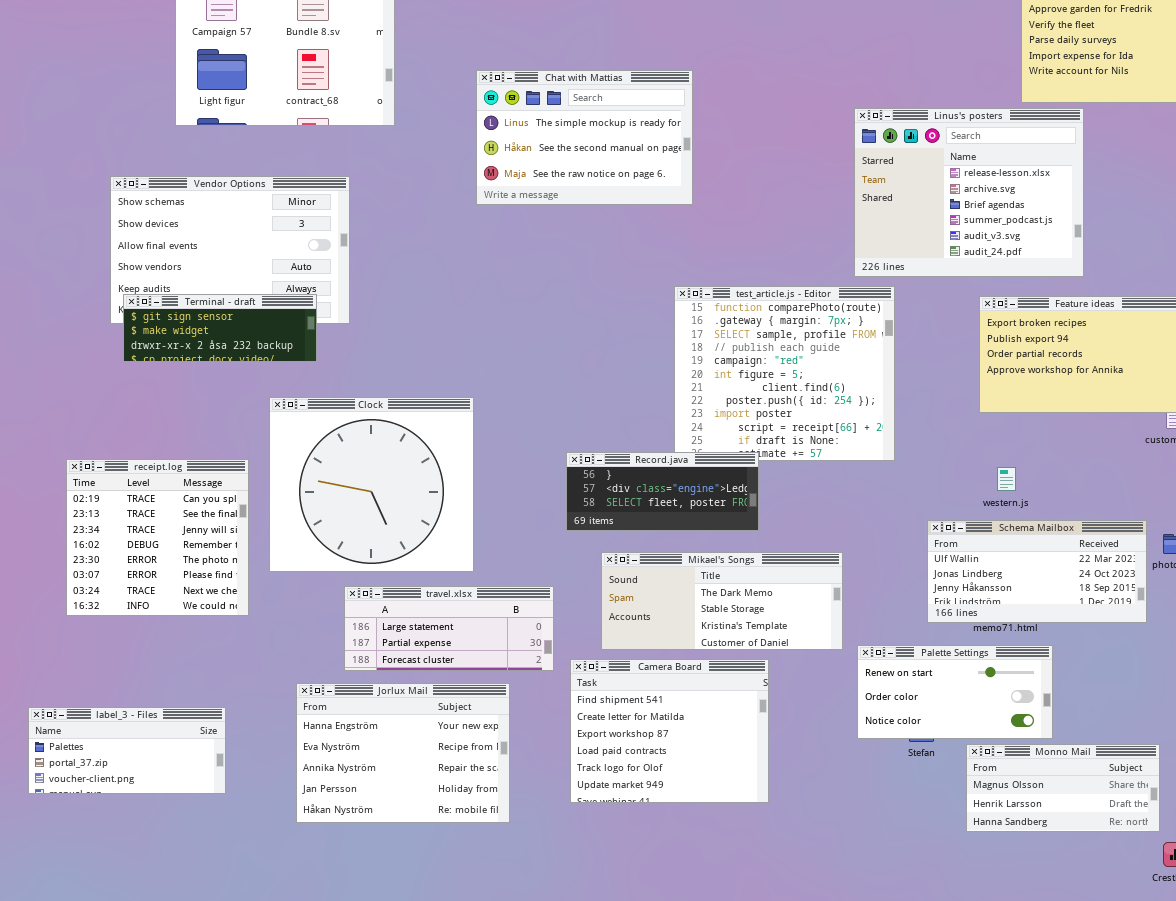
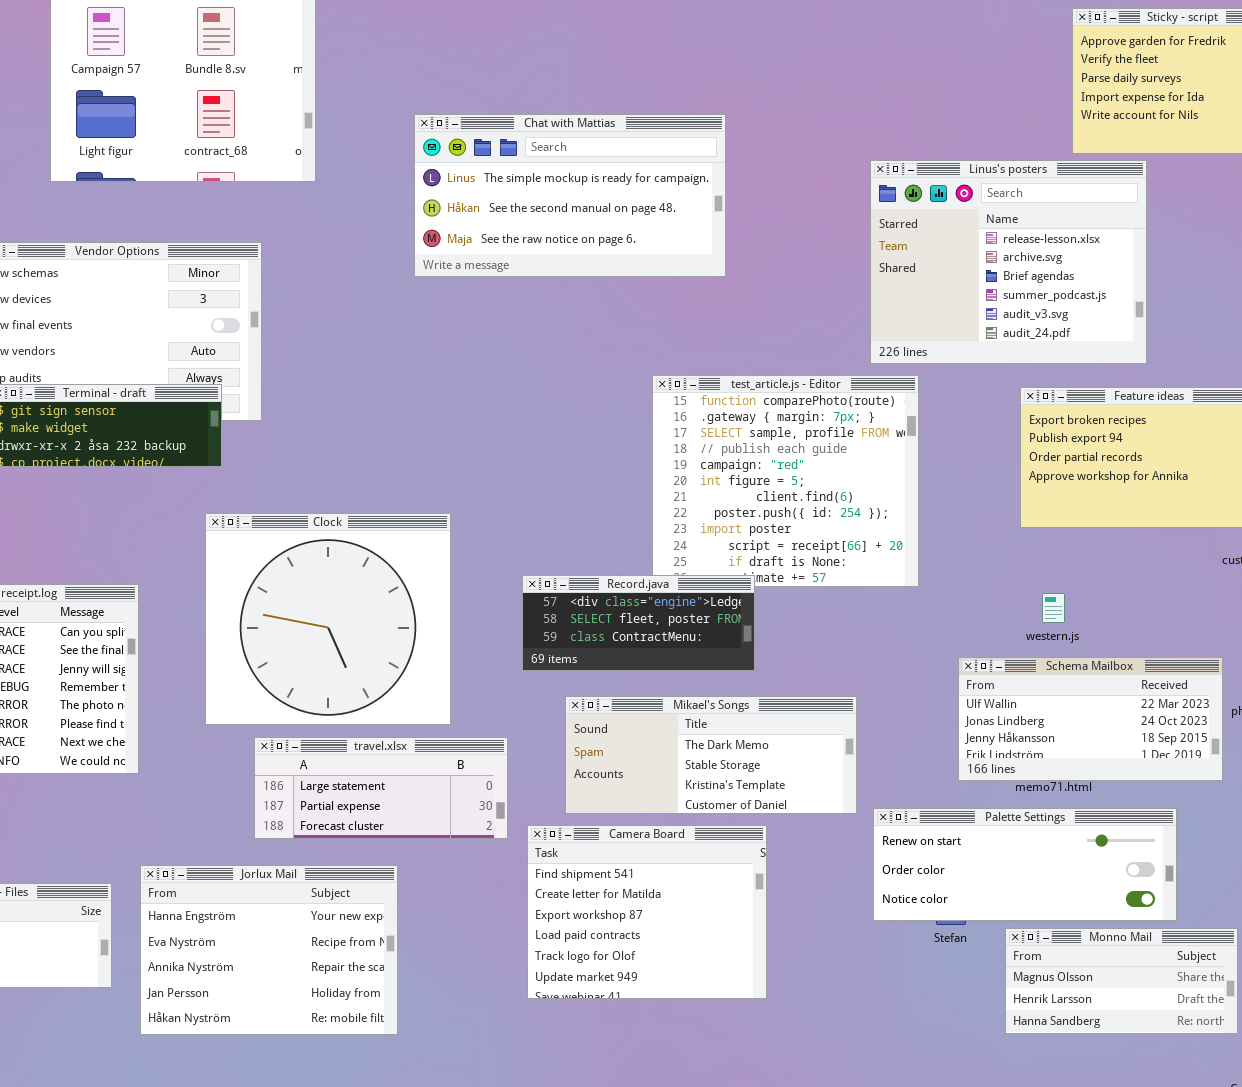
Chat with Mattias: [476,70,693,205] -> [414,114,726,277], resized
Clock: [269,397,474,572] -> [205,513,451,725], moved
Record.java: [566,452,759,531] -> [522,575,755,671], scrolled down 1 row
Palette Settings: [857,645,1053,739] -> [873,808,1177,921], resized
Jorlux Mail: [296,683,510,823] -> [140,865,398,1035], moved

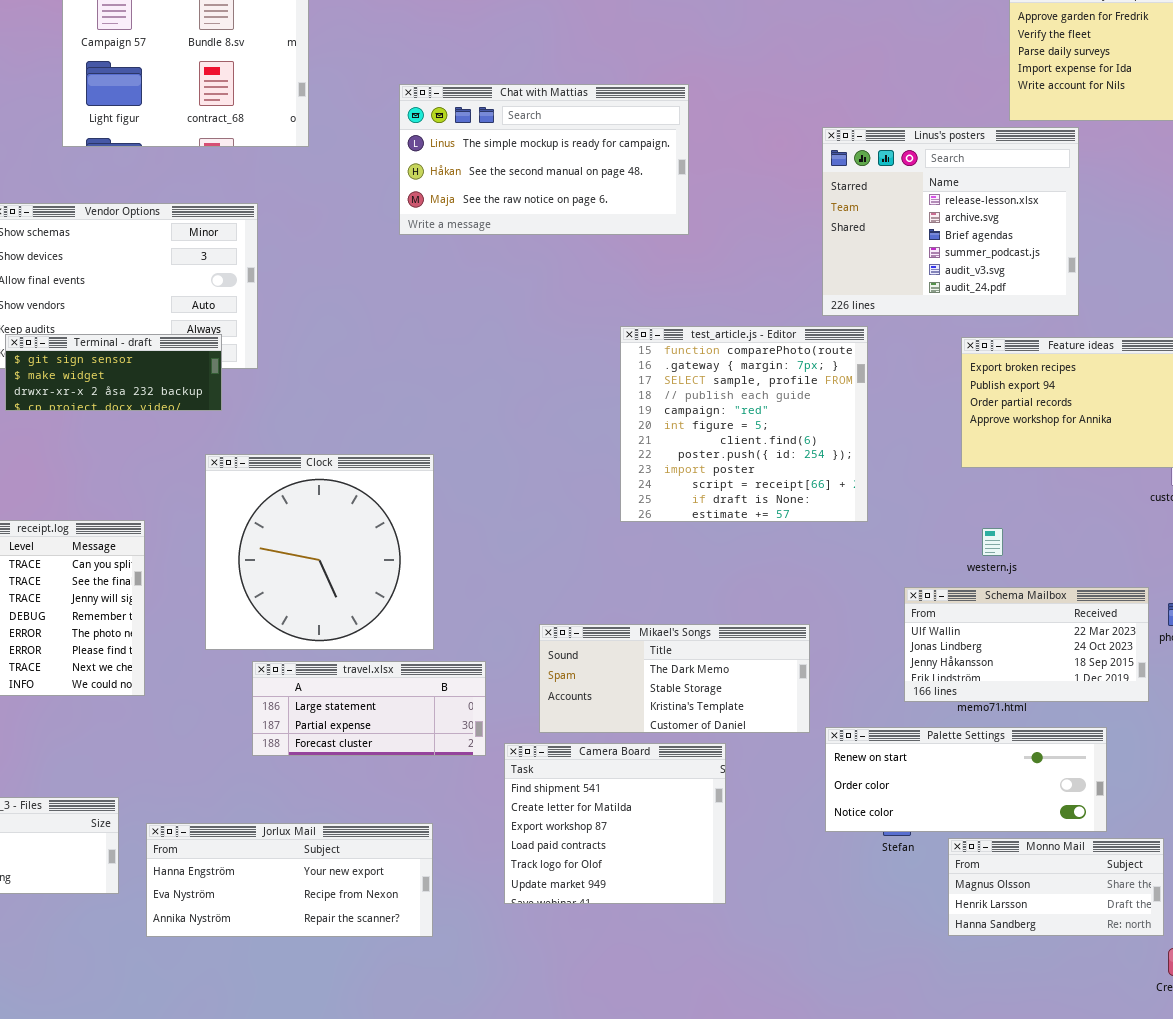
Record.java: [522,575,755,671] -> none, closed
Jorlux Mail: [140,865,398,1035] -> [146,823,433,937], resized

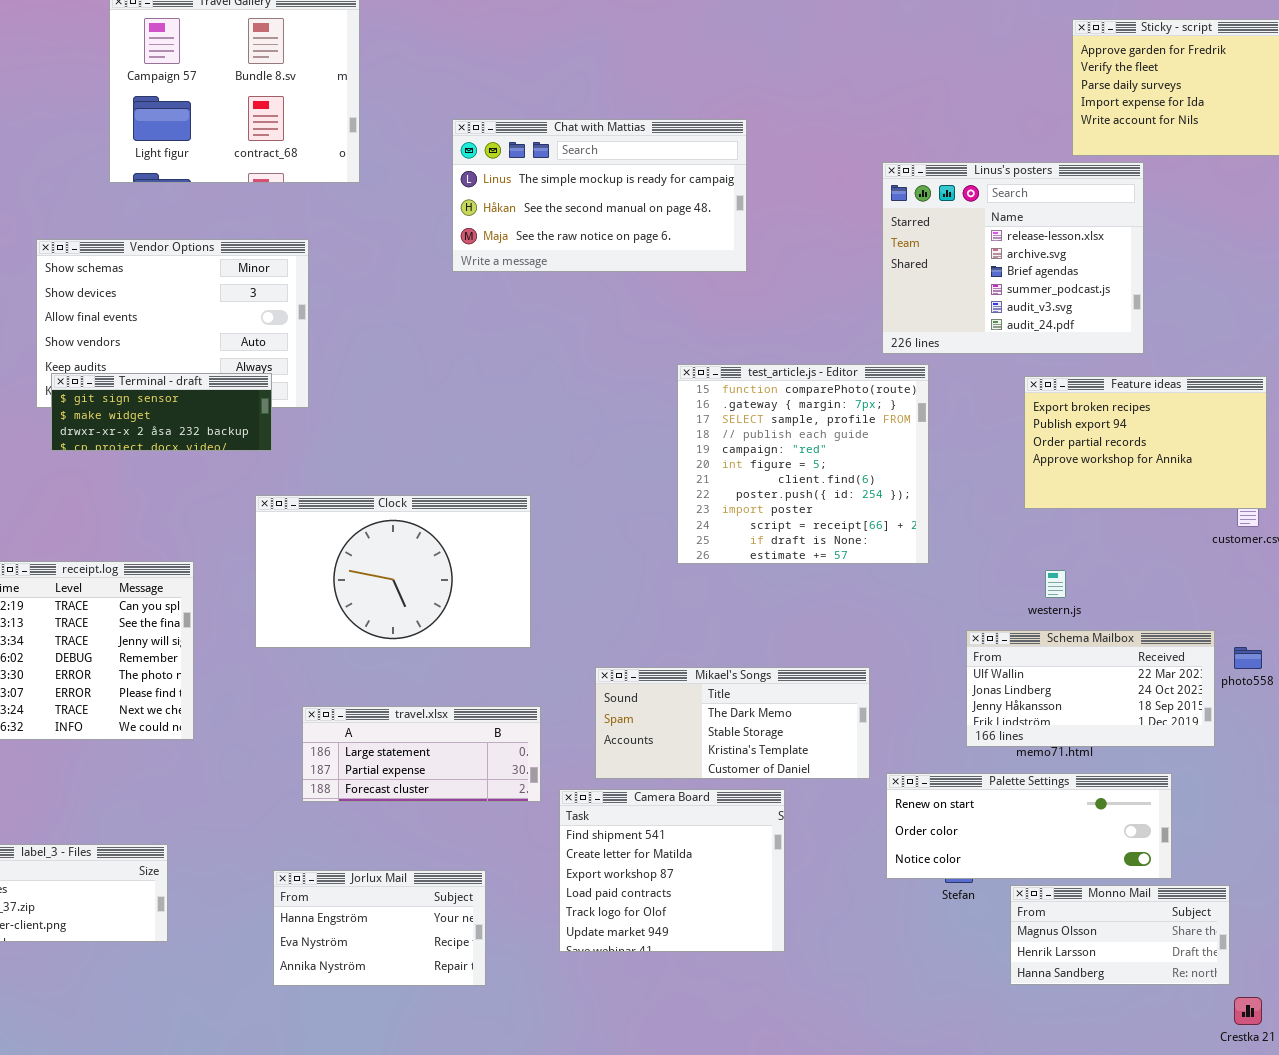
Clock: [205,454,434,650] -> [255,495,531,648], resized
Jorlux Mail: [146,823,433,937] -> [273,870,486,986], resized

